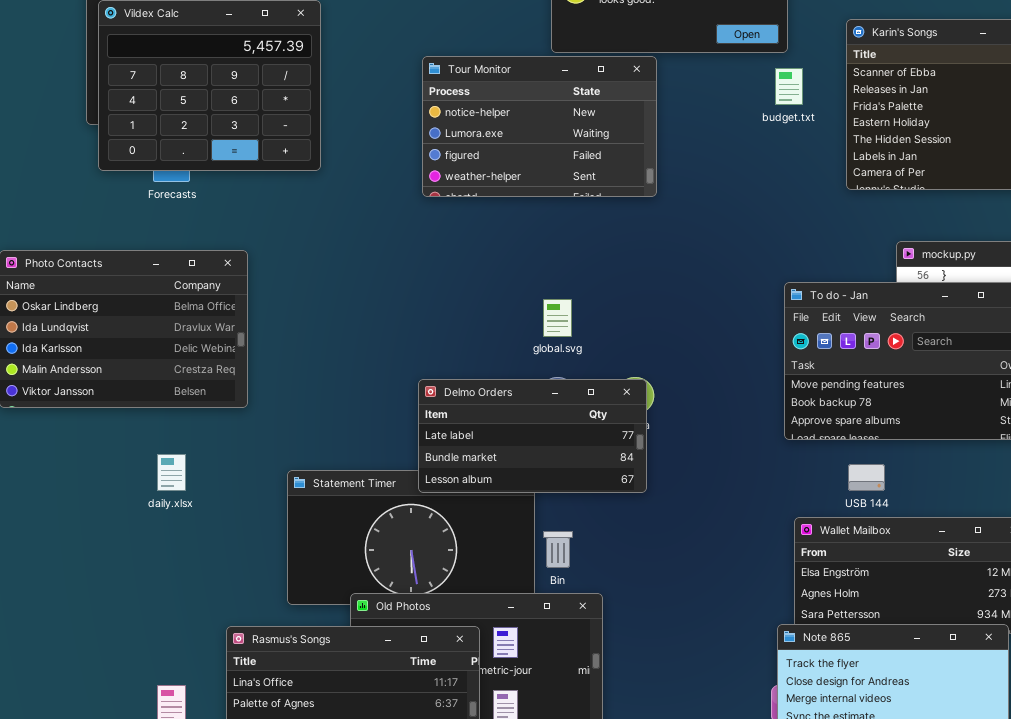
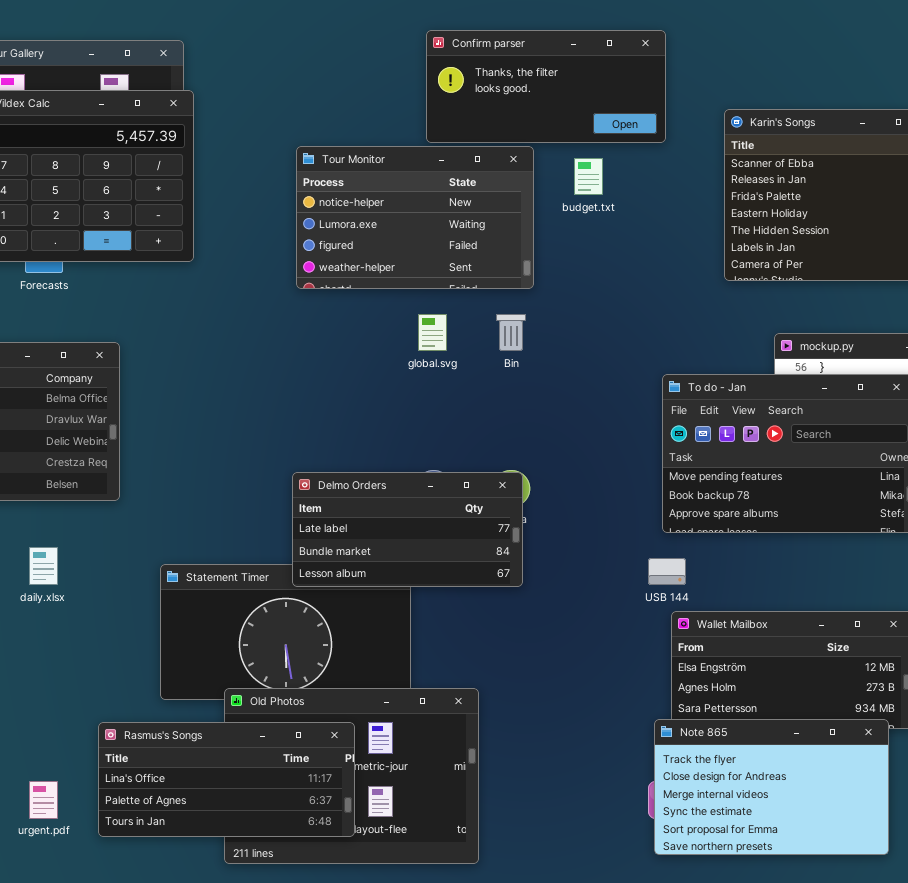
budget.txt: [775,68,803,105] -> [574,158,603,195], moved
global.svg: [543,299,572,337] -> [418,314,447,351], moved
USB 144: [848,464,885,491] -> [648,558,686,585], moved
Bin: [543,531,573,568] -> [496,314,526,351], moved

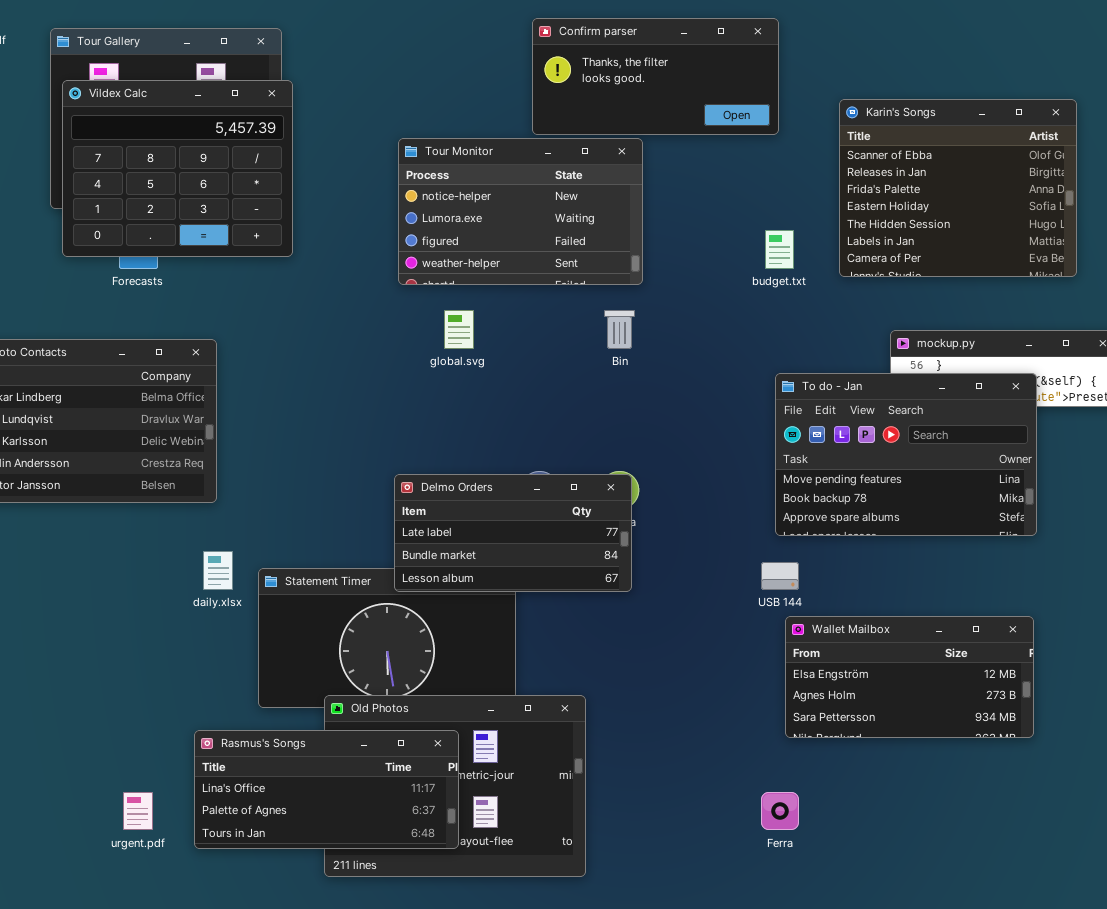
budget.txt: [574,158,603,195] -> [765,230,794,269], moved
global.svg: [418,314,447,351] -> [444,310,474,349], moved
daily.xlsx: [29,547,58,585] -> [203,551,233,590], moved
Note 865: [654,719,889,855] -> none, closed

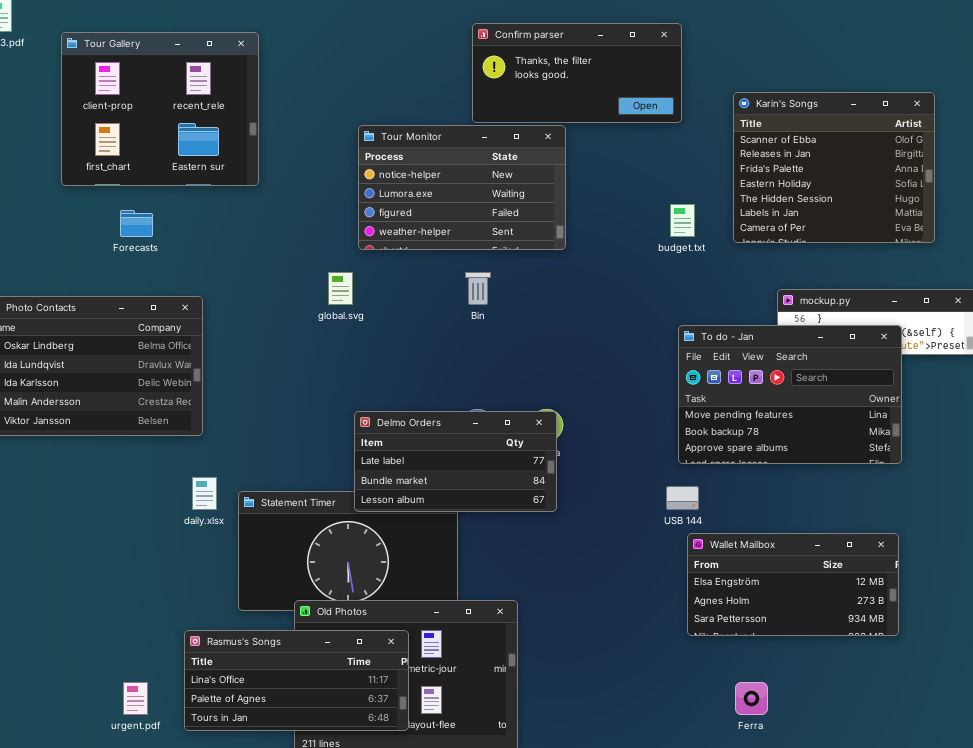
Vildex Calc: [62,80,293,257] -> none, closed
global.svg: [444,310,474,349] -> [328,272,353,305], moved
Bin: [604,310,635,349] -> [465,272,491,305], moved
Ferra: [761,792,799,830] -> [735,682,768,715], moved

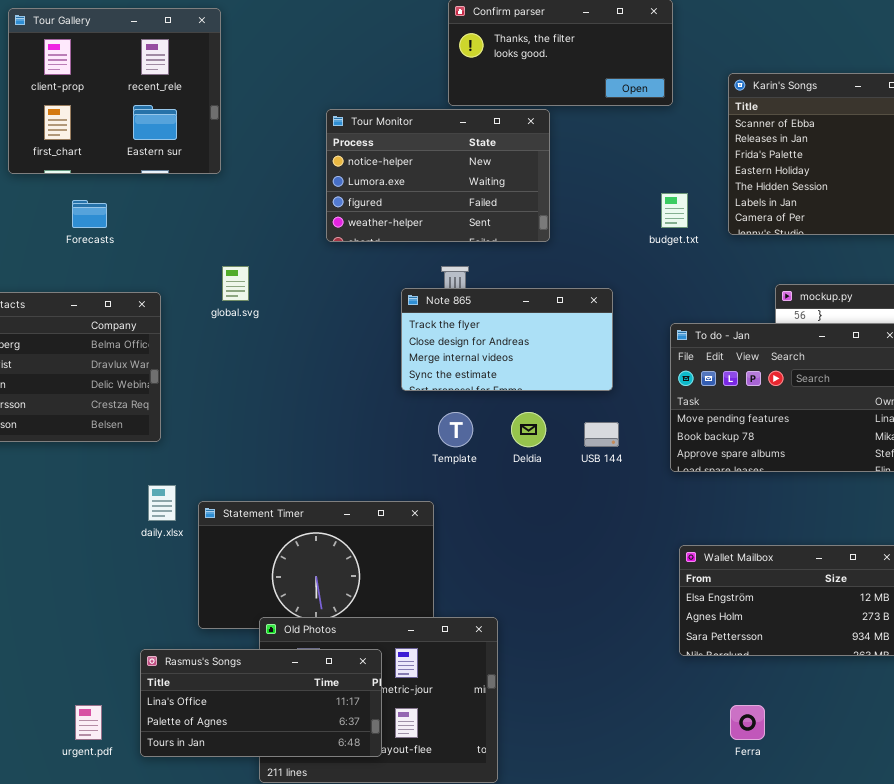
global.svg: [328,272,353,305] -> [222,266,249,301], moved
Note 865: none -> [401,288,613,391], opened
Delmo Orders: [354,411,557,512] -> none, closed
USB 144: [666,486,699,510] -> [584,422,619,447], moved

